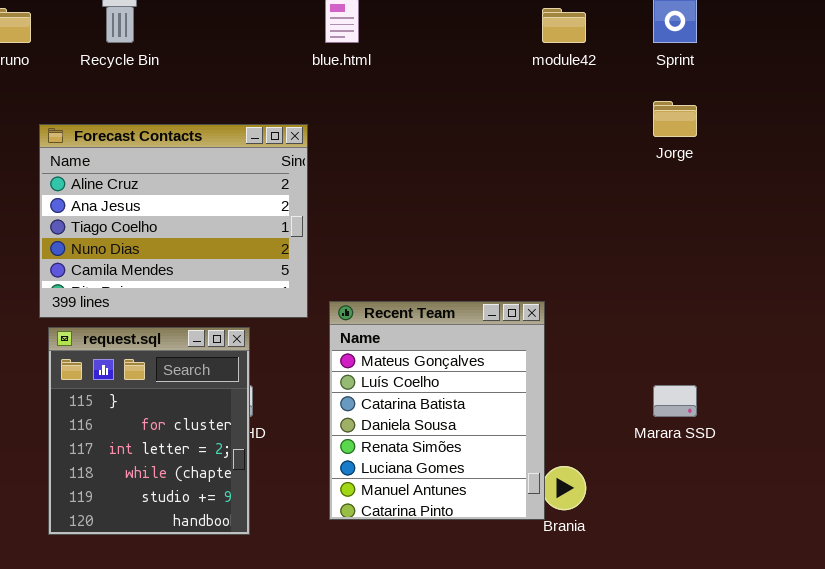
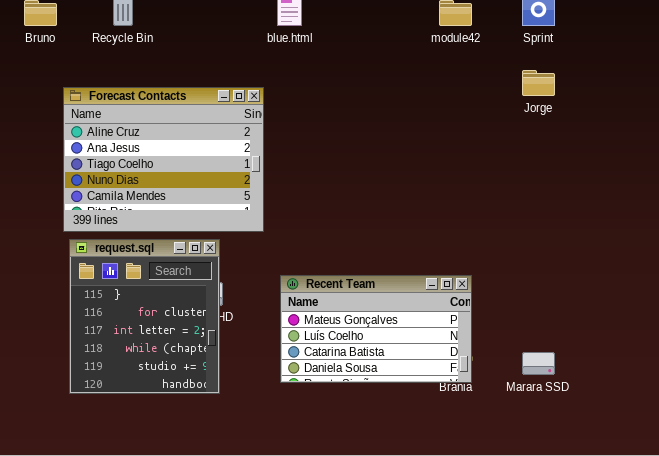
Recent Team: [329,301,545,520] -> [280,275,472,383], resized
Marara SSD: [653,385,697,417] -> [522,352,555,375], moved

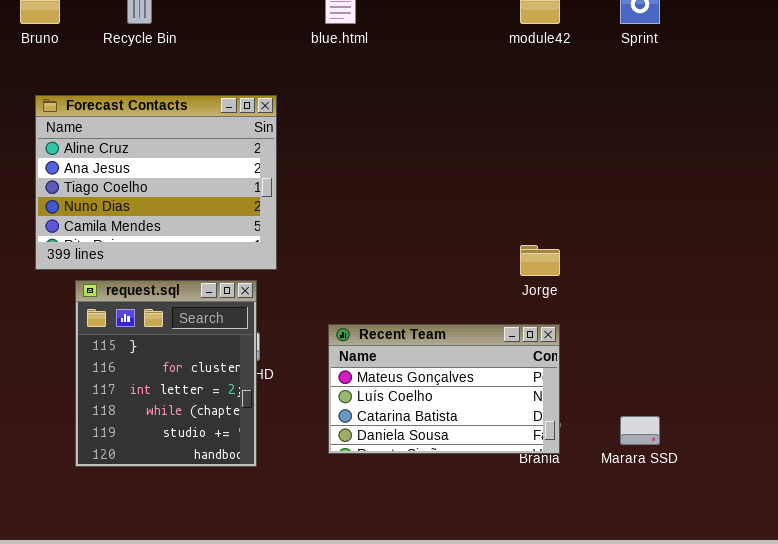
Jorge: [522,70,555,96] -> [520,245,560,276], moved
Forecast Contacts: [63,87,264,232] -> [35,95,277,270], moved

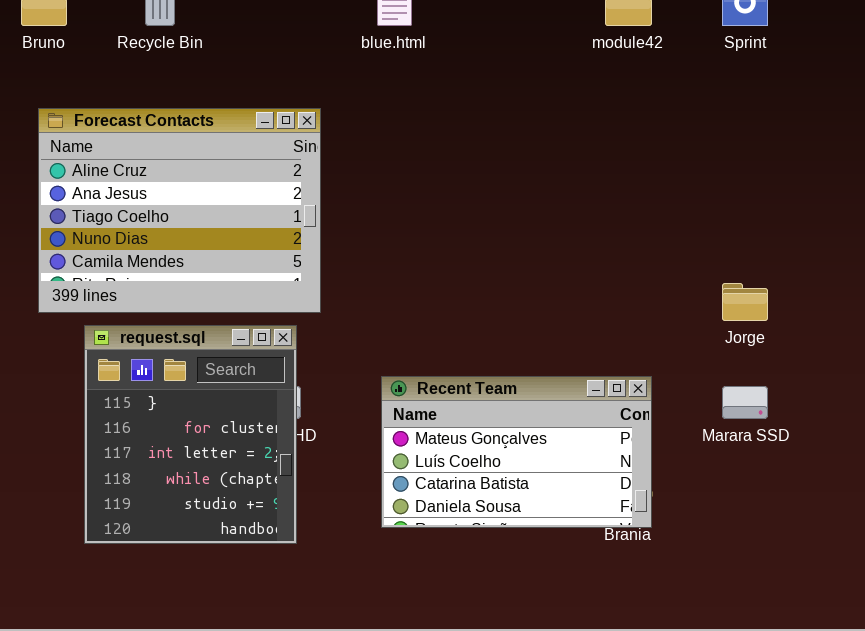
Jorge: [520,245,560,276] -> [722,283,768,321], moved
Marara SSD: [620,416,660,445] -> [722,386,768,419], moved

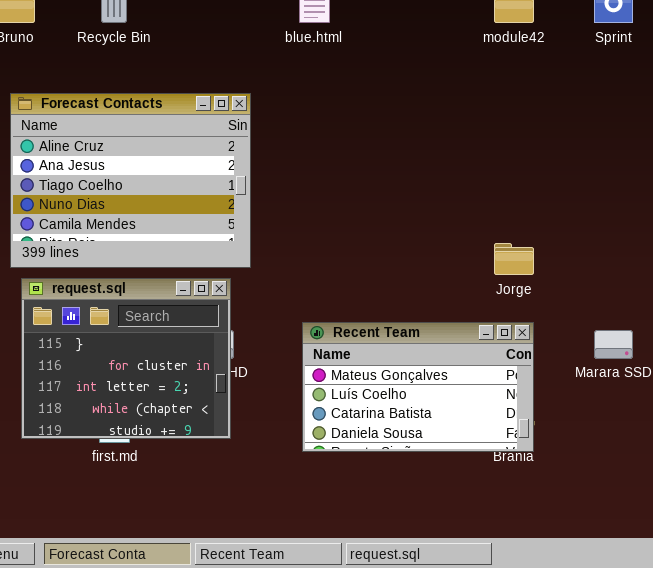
Jorge: [722,283,768,321] -> [494,243,534,275], moved
request.sql: [84,325,297,544] -> [21,278,231,439], resized

